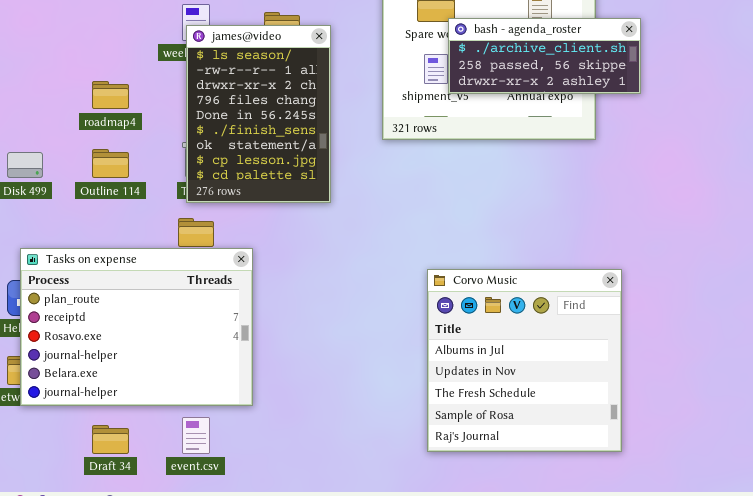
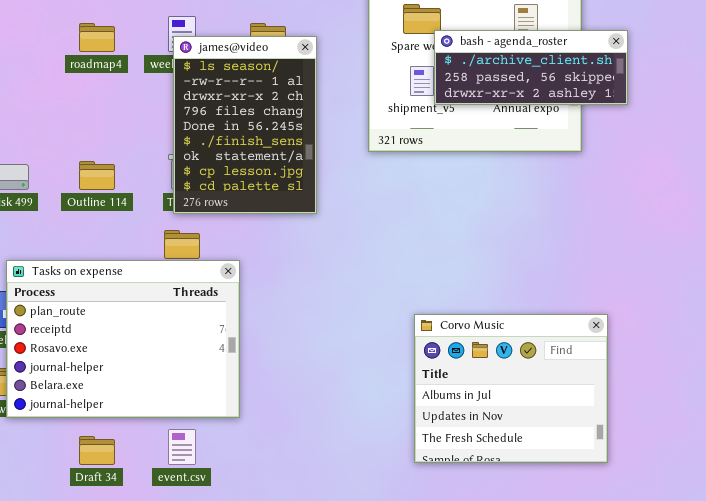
roadmap4: [92,81,129,109] -> [79,23,115,52], moved
Corvo Music: [427,269,622,452] -> [414,314,608,463], resized

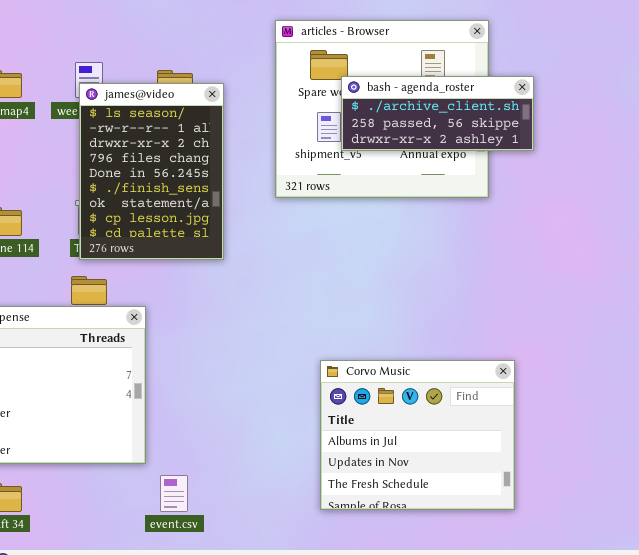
event.csv: [168,429,196,465] -> [160,475,188,512], moved

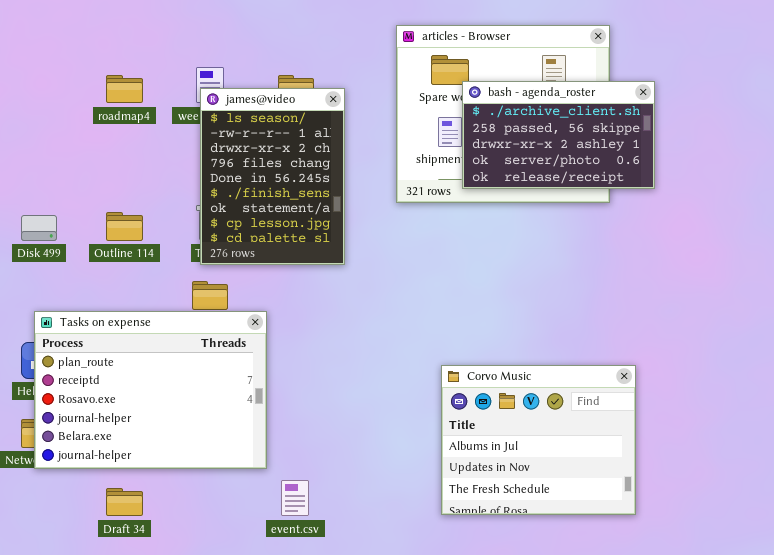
bash - agenda_roster: [341,76,534,151] -> [462,81,655,189], resized

